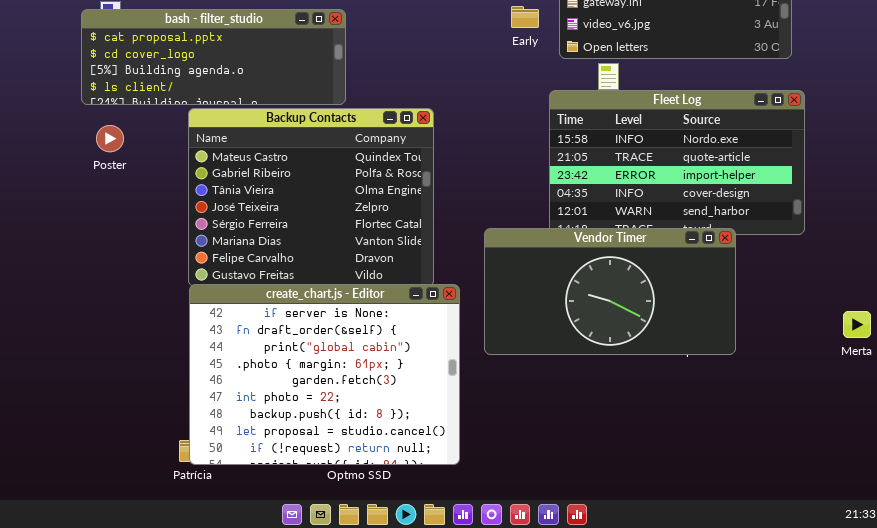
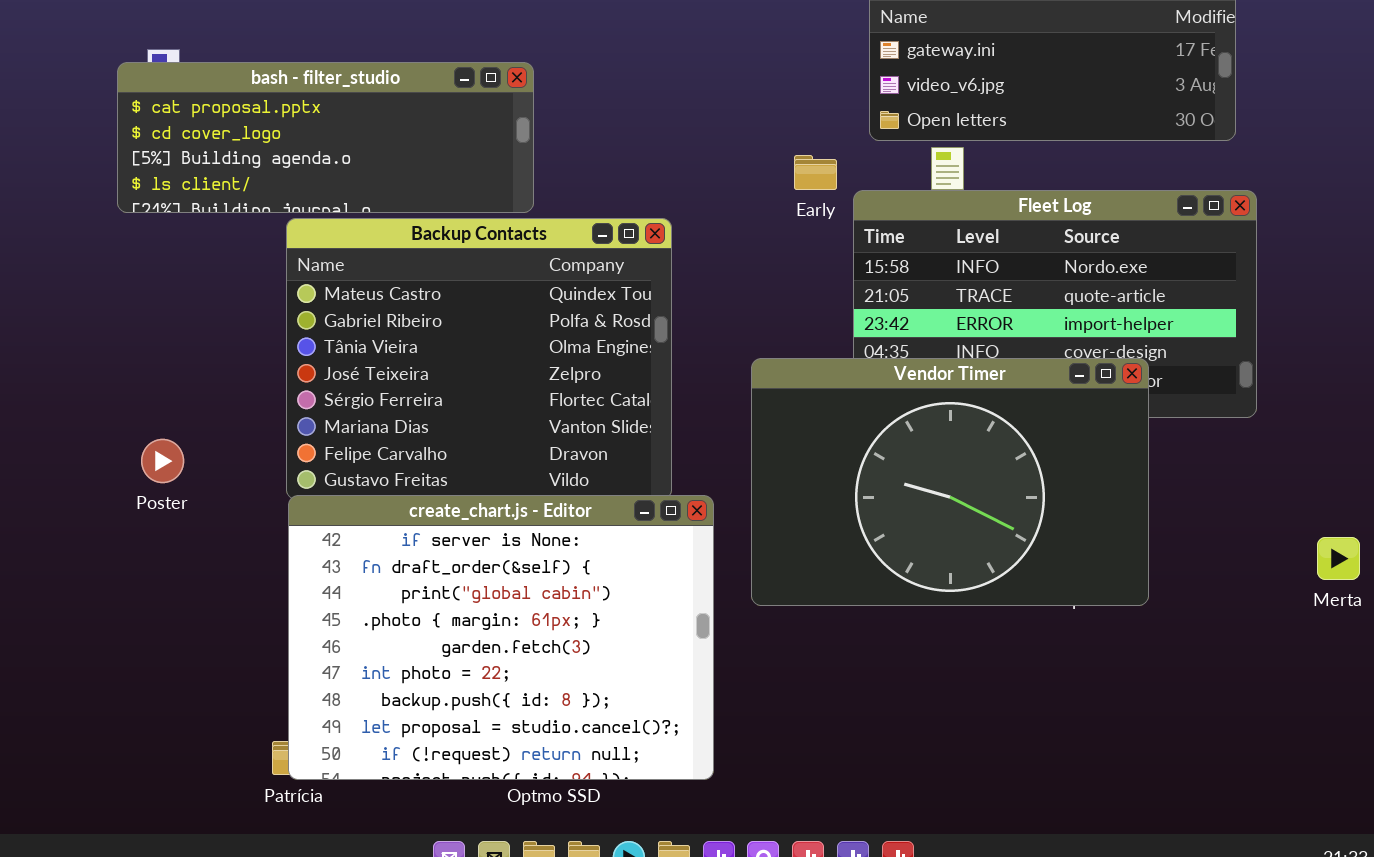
Early: [511,6,539,28] -> [794,155,837,190], moved
Poster: [96,125,124,152] -> [141,439,184,483], moved
Vendor Timer: [484,228,736,355] -> [751,358,1149,606], resized

